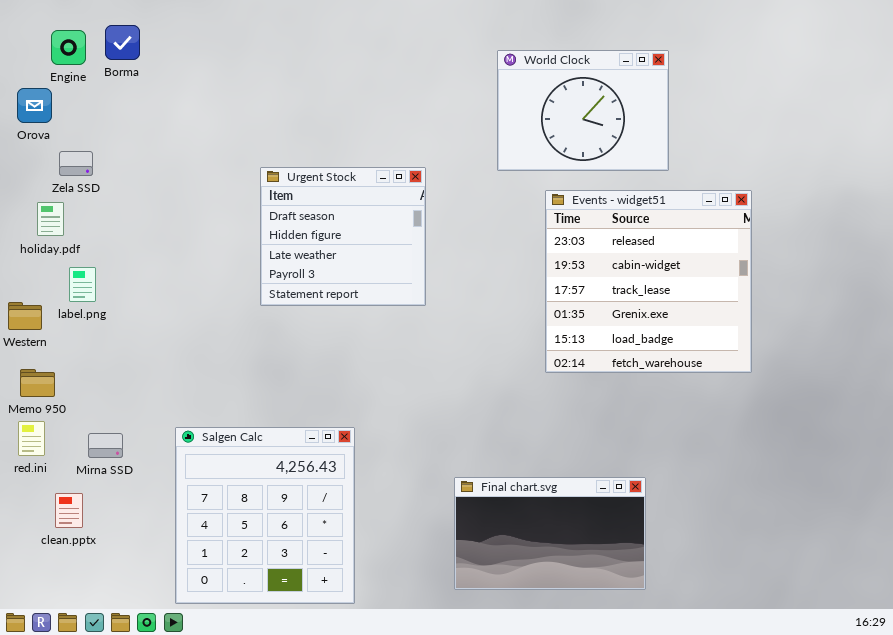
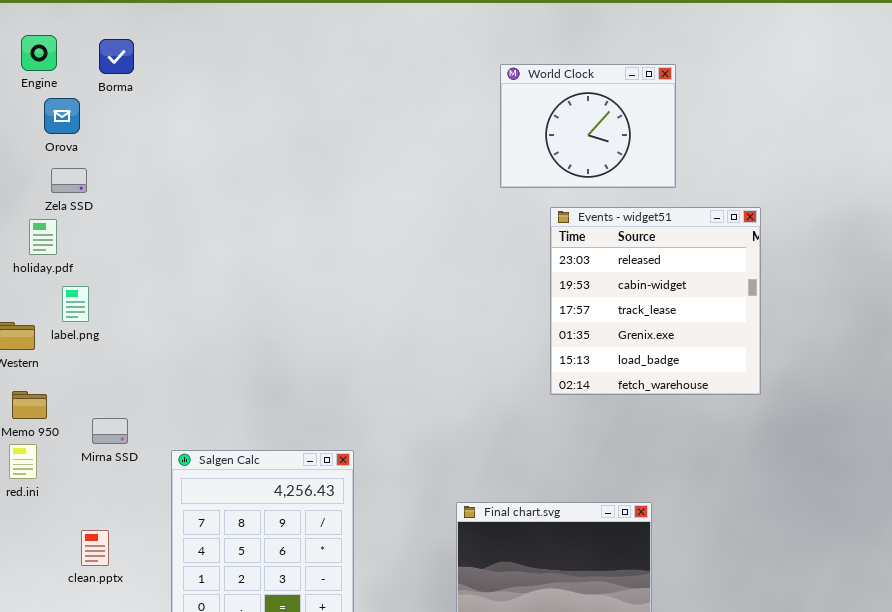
Engine: [51,30,86,65] -> [21,35,57,71], moved
Orova: [17,88,52,123] -> [44,98,80,134], moved
Urgent Stock: [260,167,426,306] -> none, closed
Mirna SSD: [88,433,123,458] -> [92,418,128,444], moved
clean.pptx: [55,493,83,528] -> [81,530,109,566], moved

